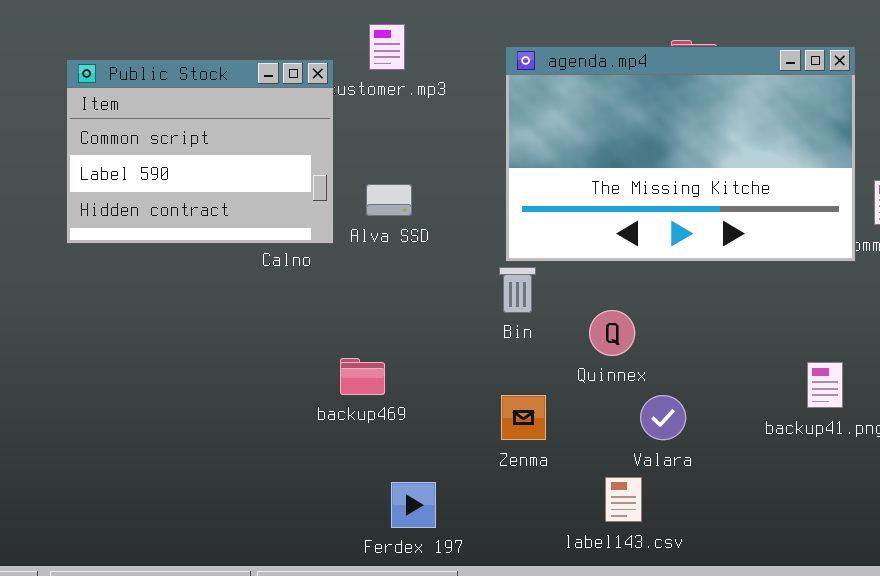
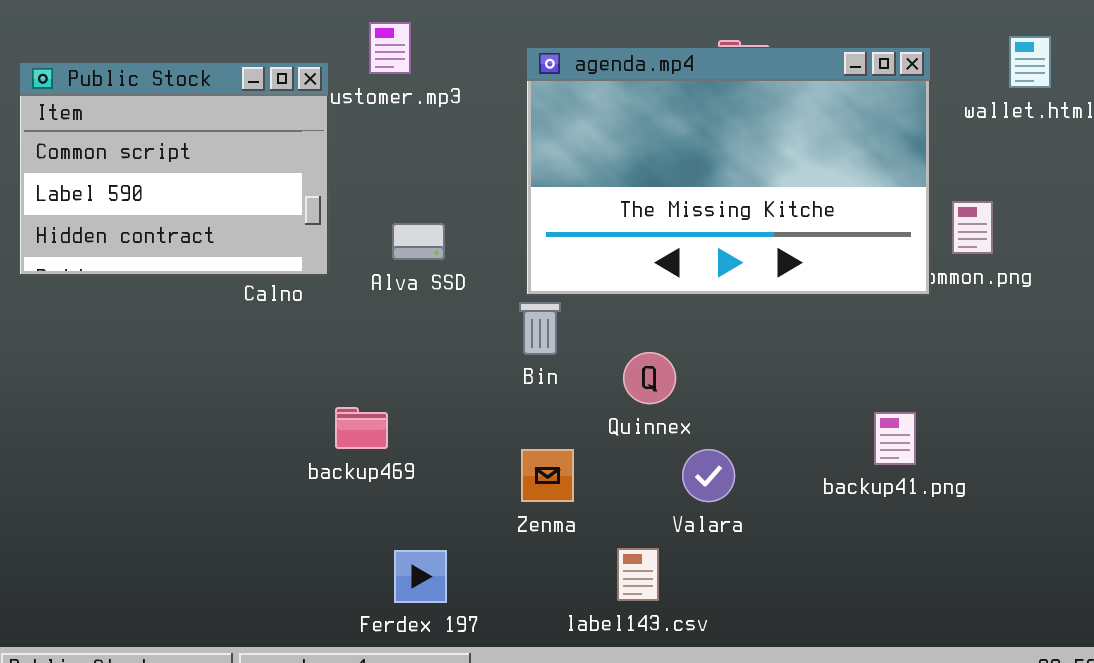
Alva SSD: [366,184,412,216] -> [392,223,445,260], moved
label143.csv: [605,477,642,522] -> [617,548,659,601], moved

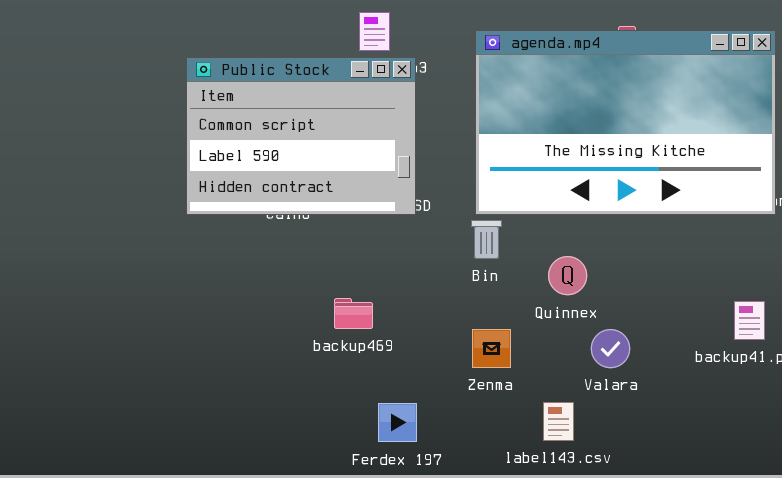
Public Stock: [19,62,329,276] -> [186,57,416,215], moved

